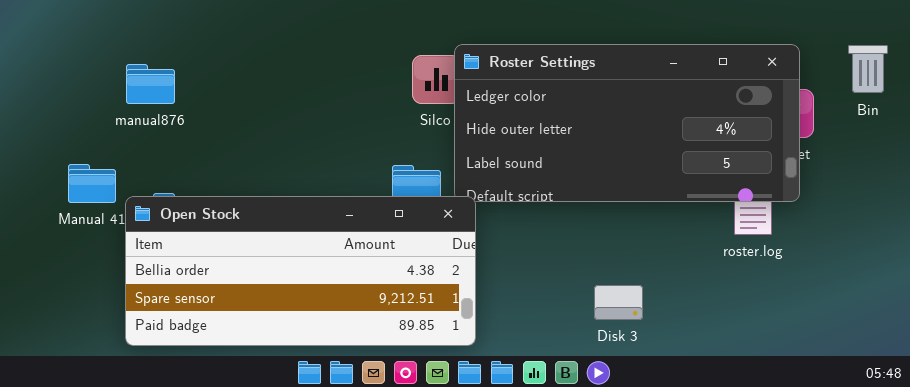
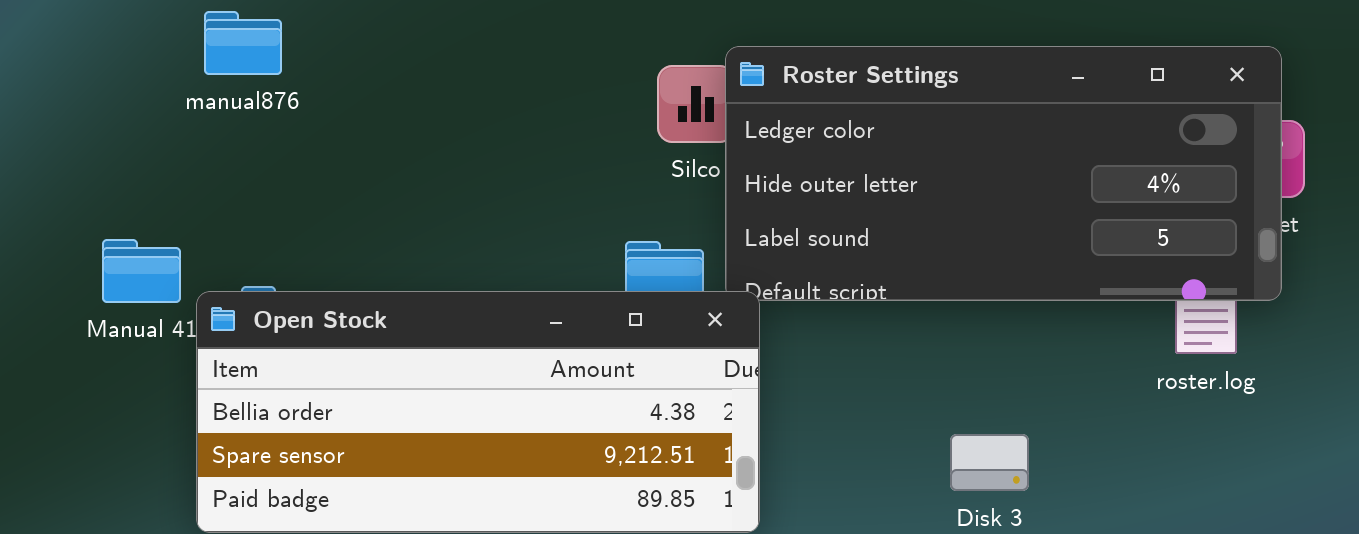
manual876: [126,64,175,104] -> [204,11,282,75], moved

